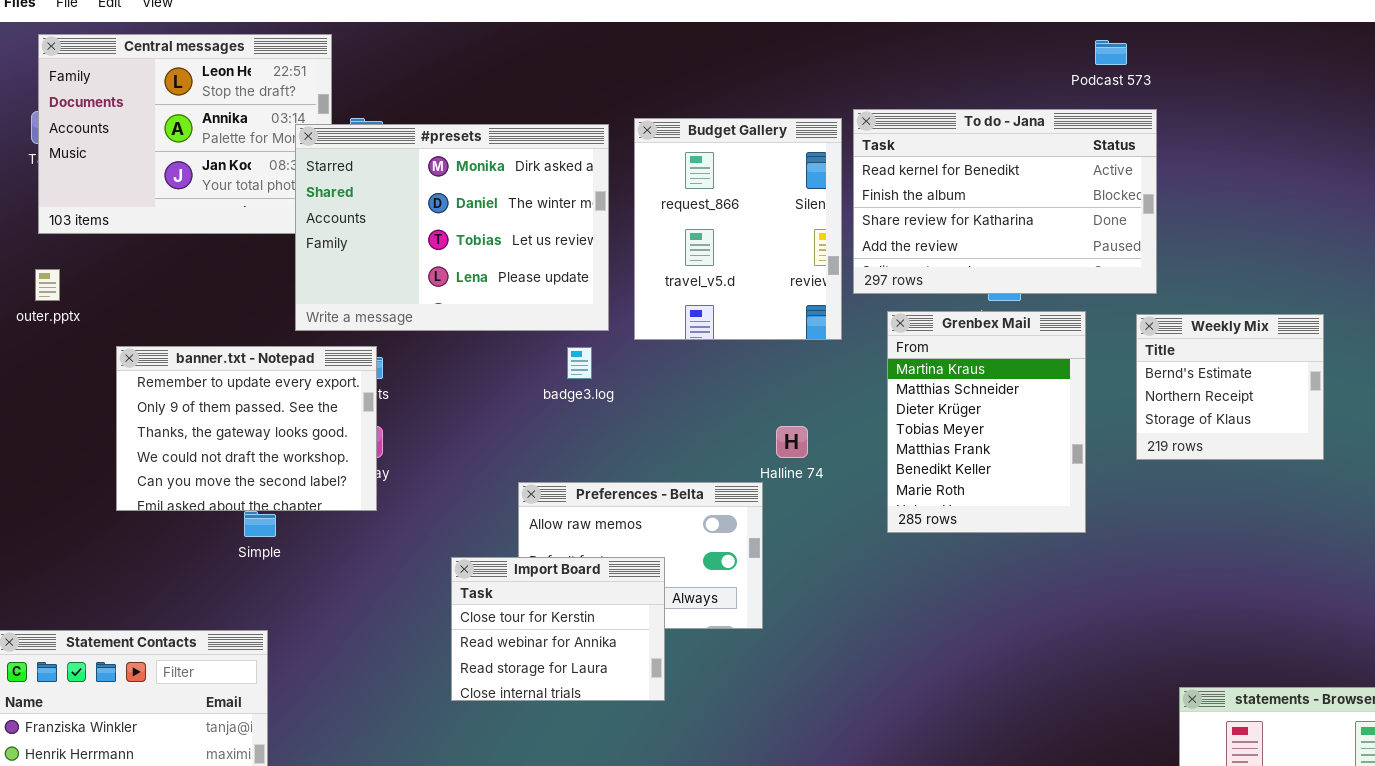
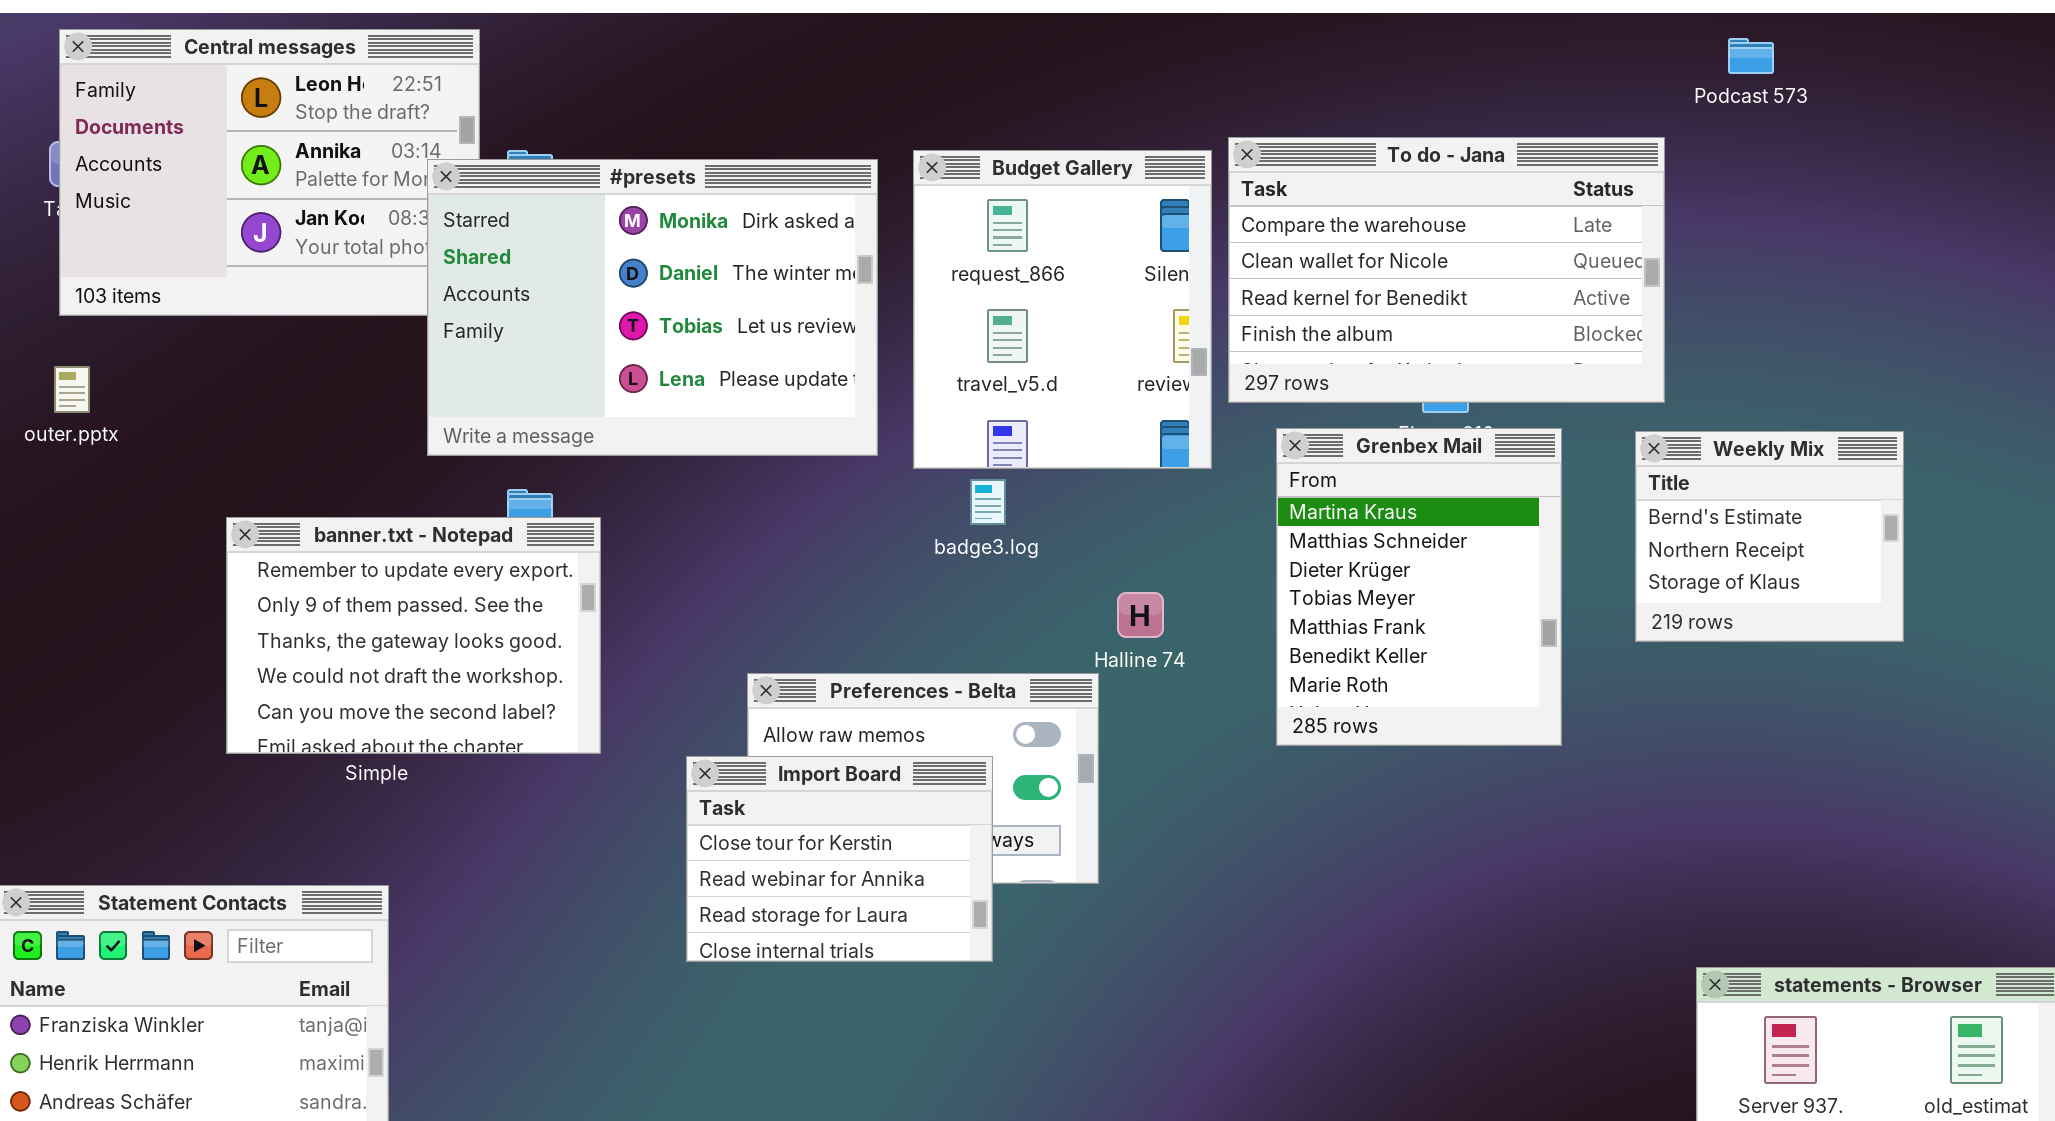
Podcast 573: [1095,40,1127,65] -> [1728,38,1774,74], moved
To do - Jana: [853,109,1157,294] -> [1228,137,1665,403], scrolled up 2 rows
banner.txt - Notepad: [116,346,377,511] -> [226,517,601,754], moved
badge3.log: [567,347,592,379] -> [970,479,1006,525], moved
Import Board: [451,557,665,701] -> [686,756,993,962], moved

